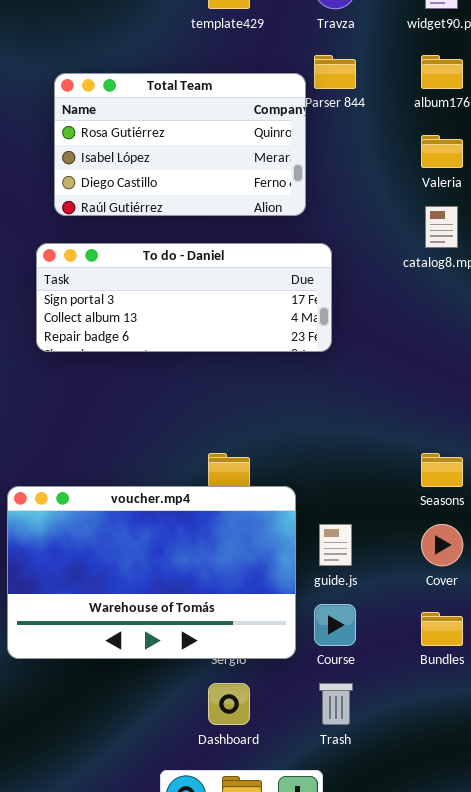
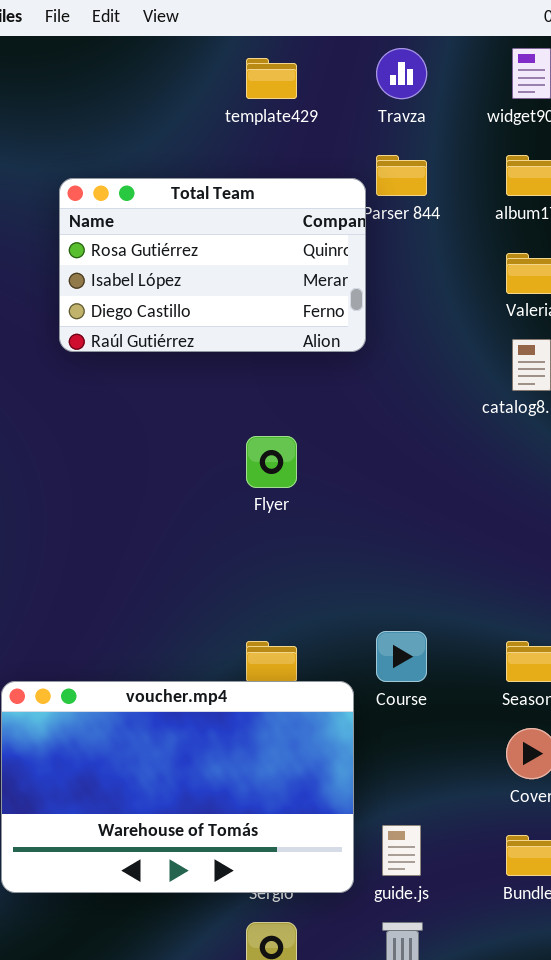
To do - Daniel: [36,243,332,352] -> none, closed
guide.js: [319,524,352,566] -> [382,825,421,876], moved
Course: [314,604,356,646] -> [376,631,427,682], moved

